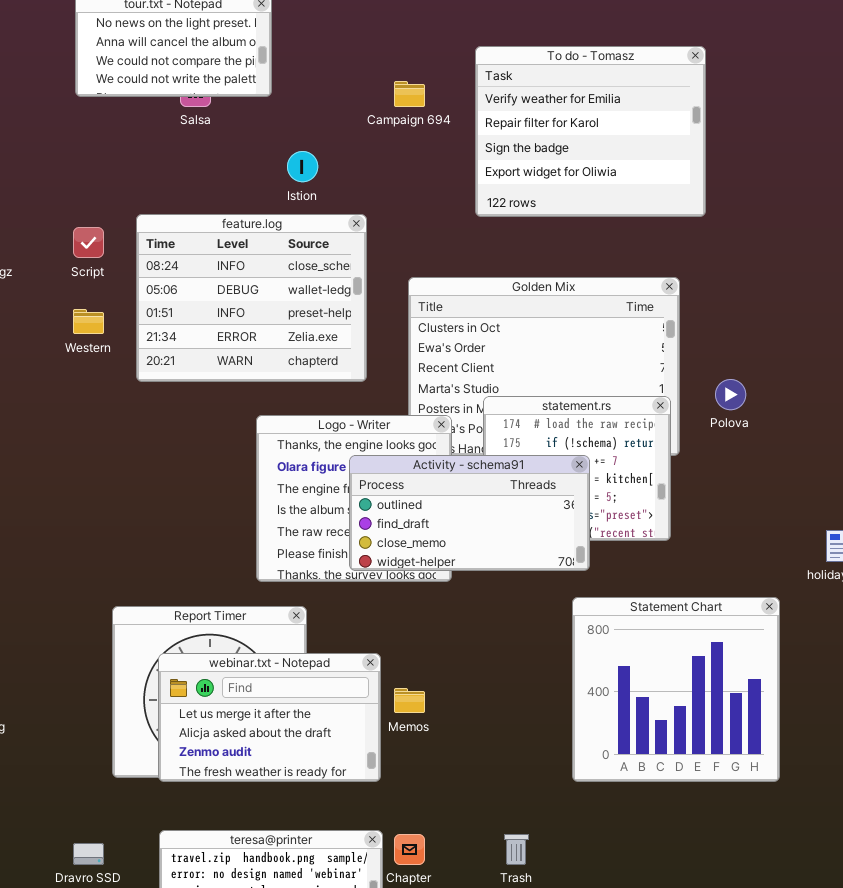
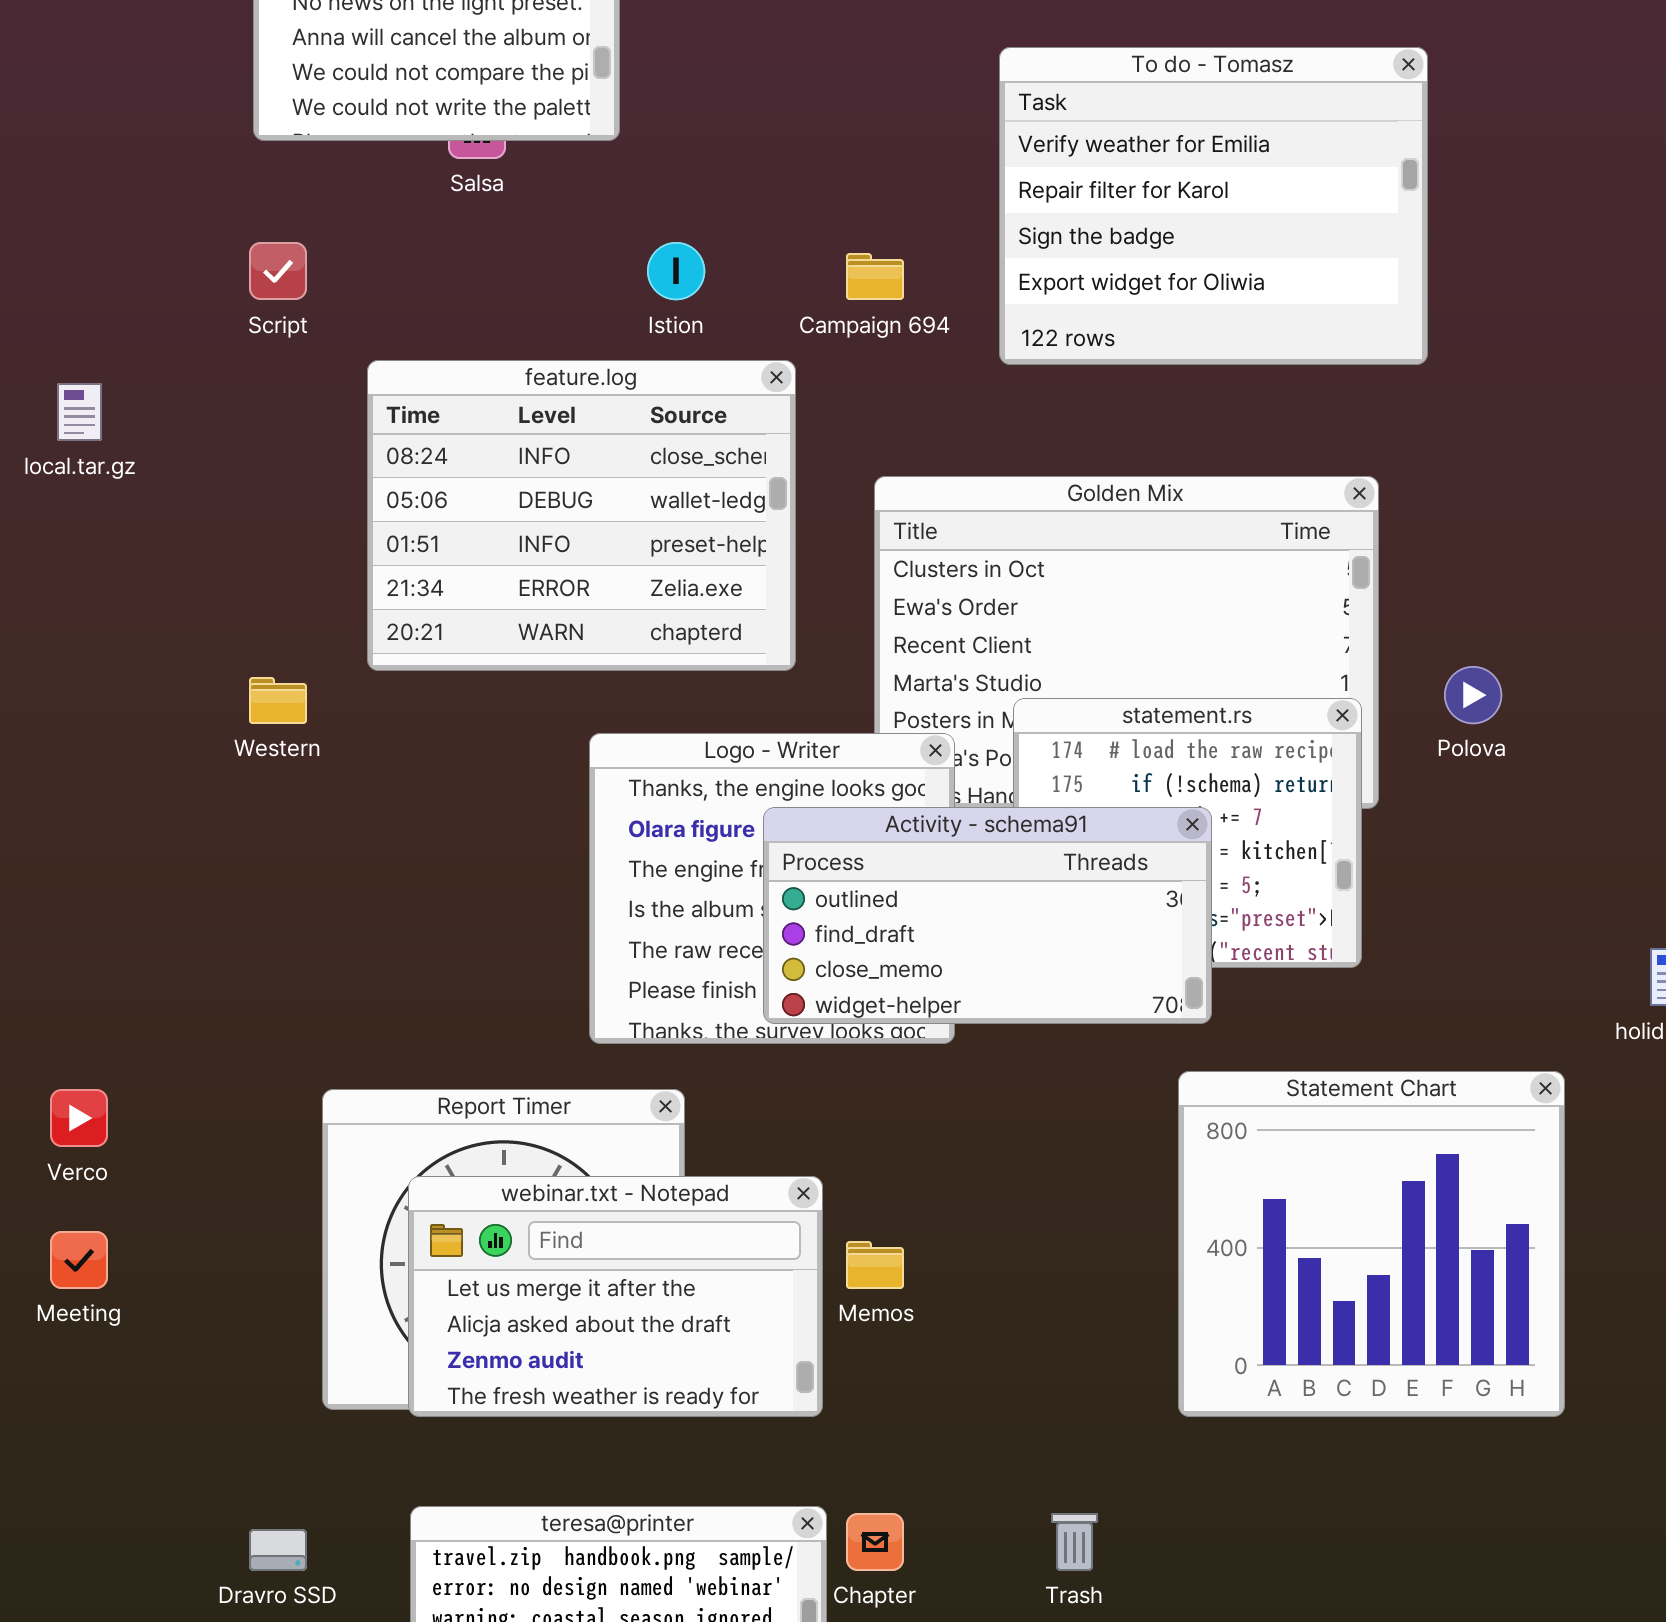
Campaign 694: [394,81,425,107] -> [846,253,904,300], moved
Script: [73,227,104,258] -> [249,242,307,300], moved
Western: [73,309,104,334] -> [249,677,307,724], moved

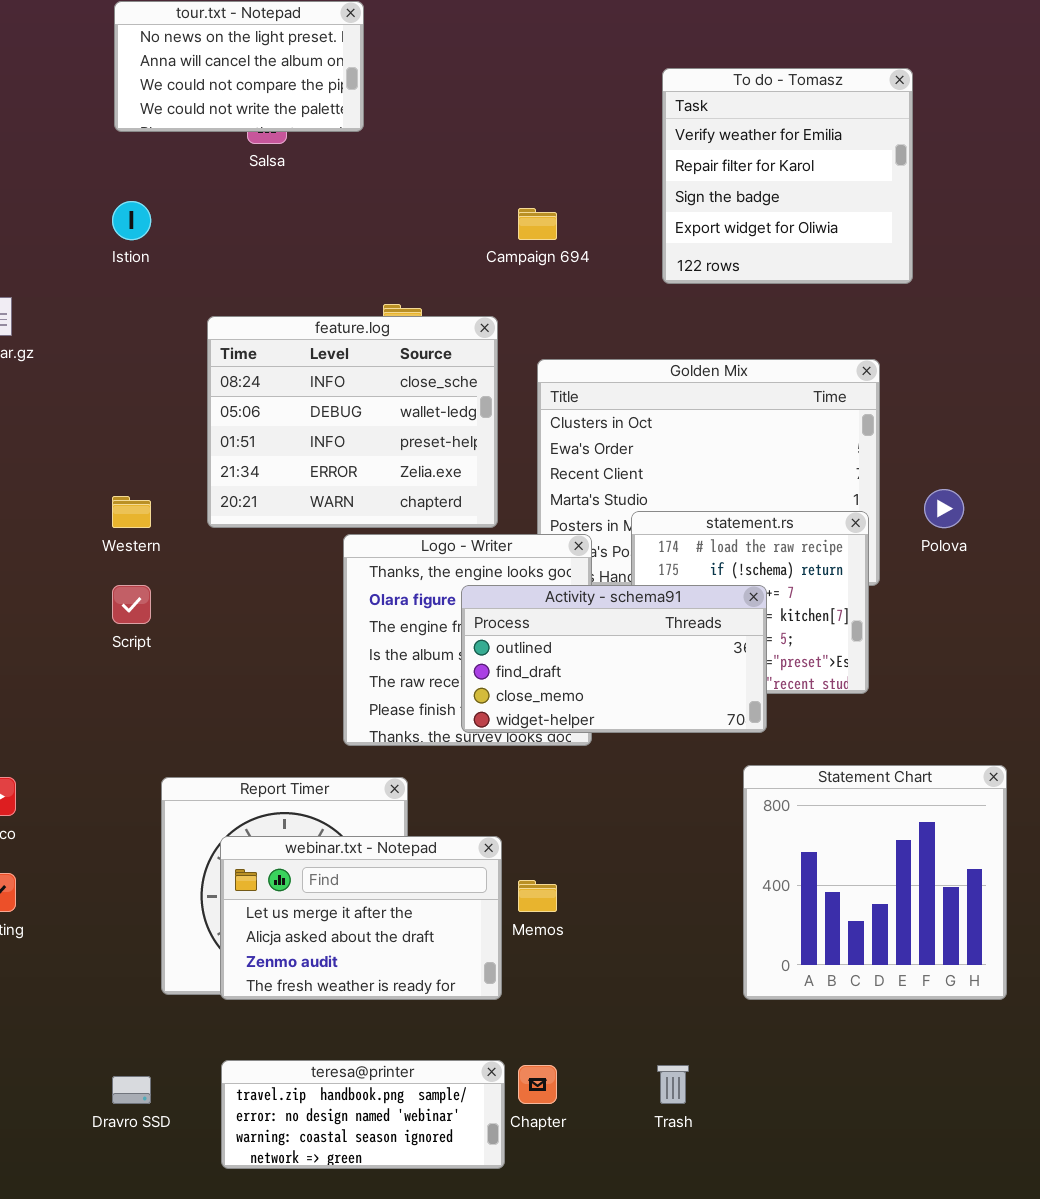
To do - Tomasz: [999,47,1428,365] -> [662,68,913,284], resized
Script: [249,242,307,300] -> [112,585,151,624], moved
Istion: [647,242,705,300] -> [112,201,151,240], moved
feature.log: [367,360,796,671] -> [207,316,498,528], moved

